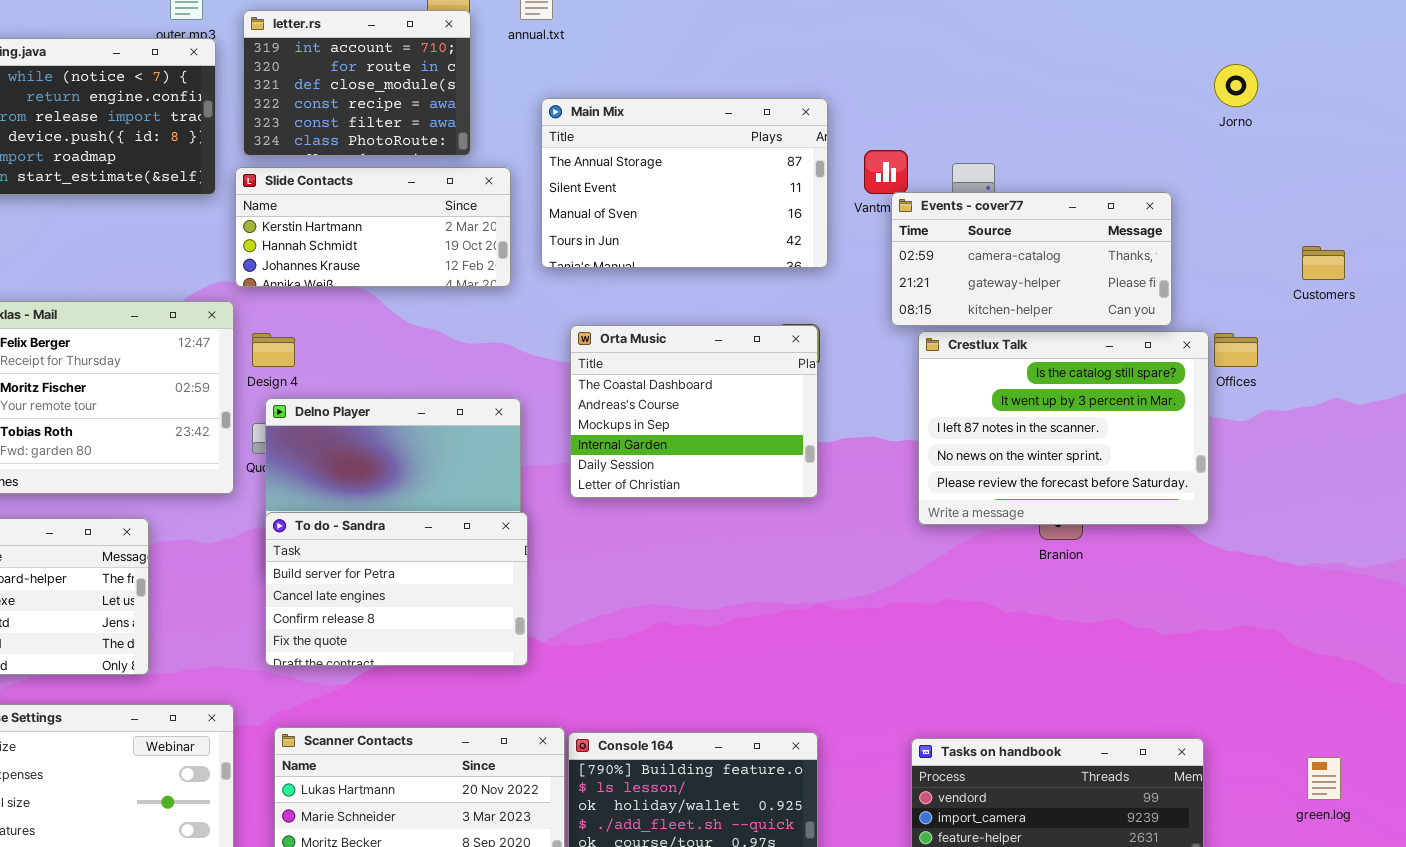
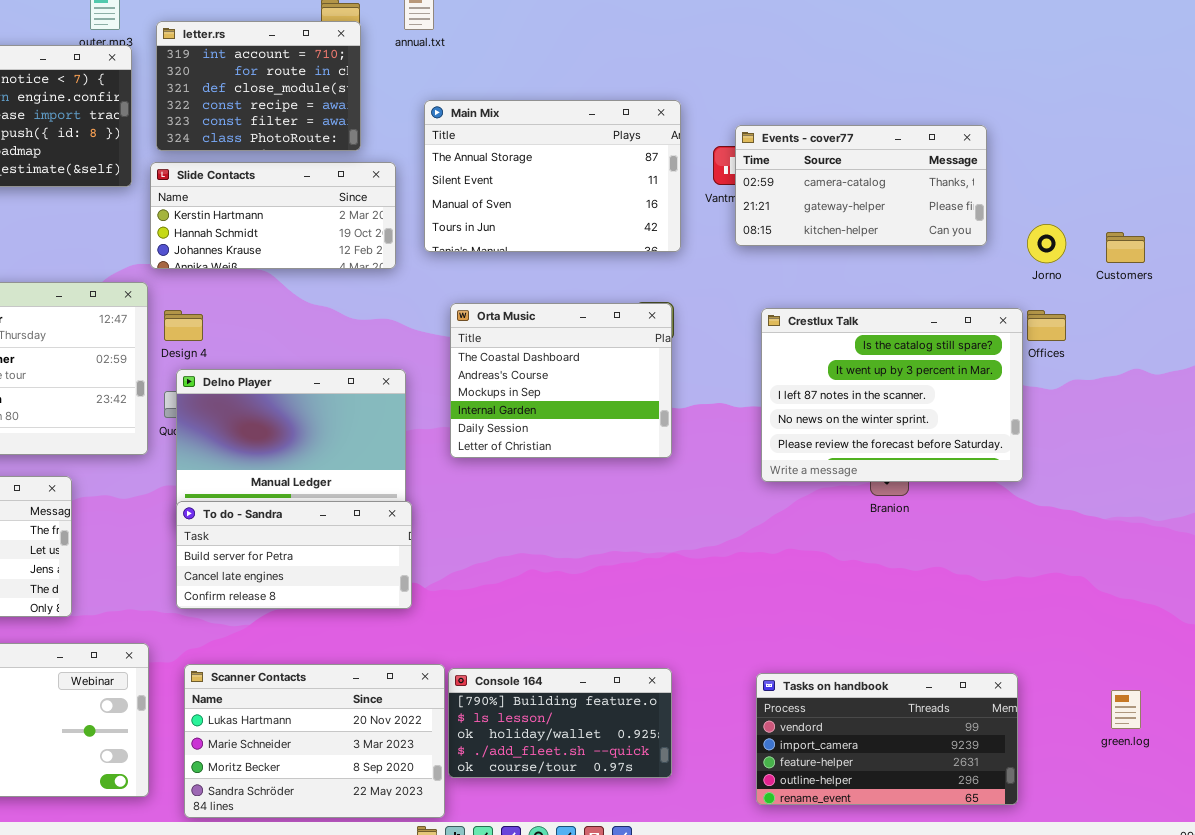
Jorno: [1214,64,1258,107] -> [1027,224,1066,263], moved
Events - cover77: [891,192,1172,326] -> [735,125,987,246], moved
To do - Sandra: [265,512,528,666] -> [176,501,412,609], resized

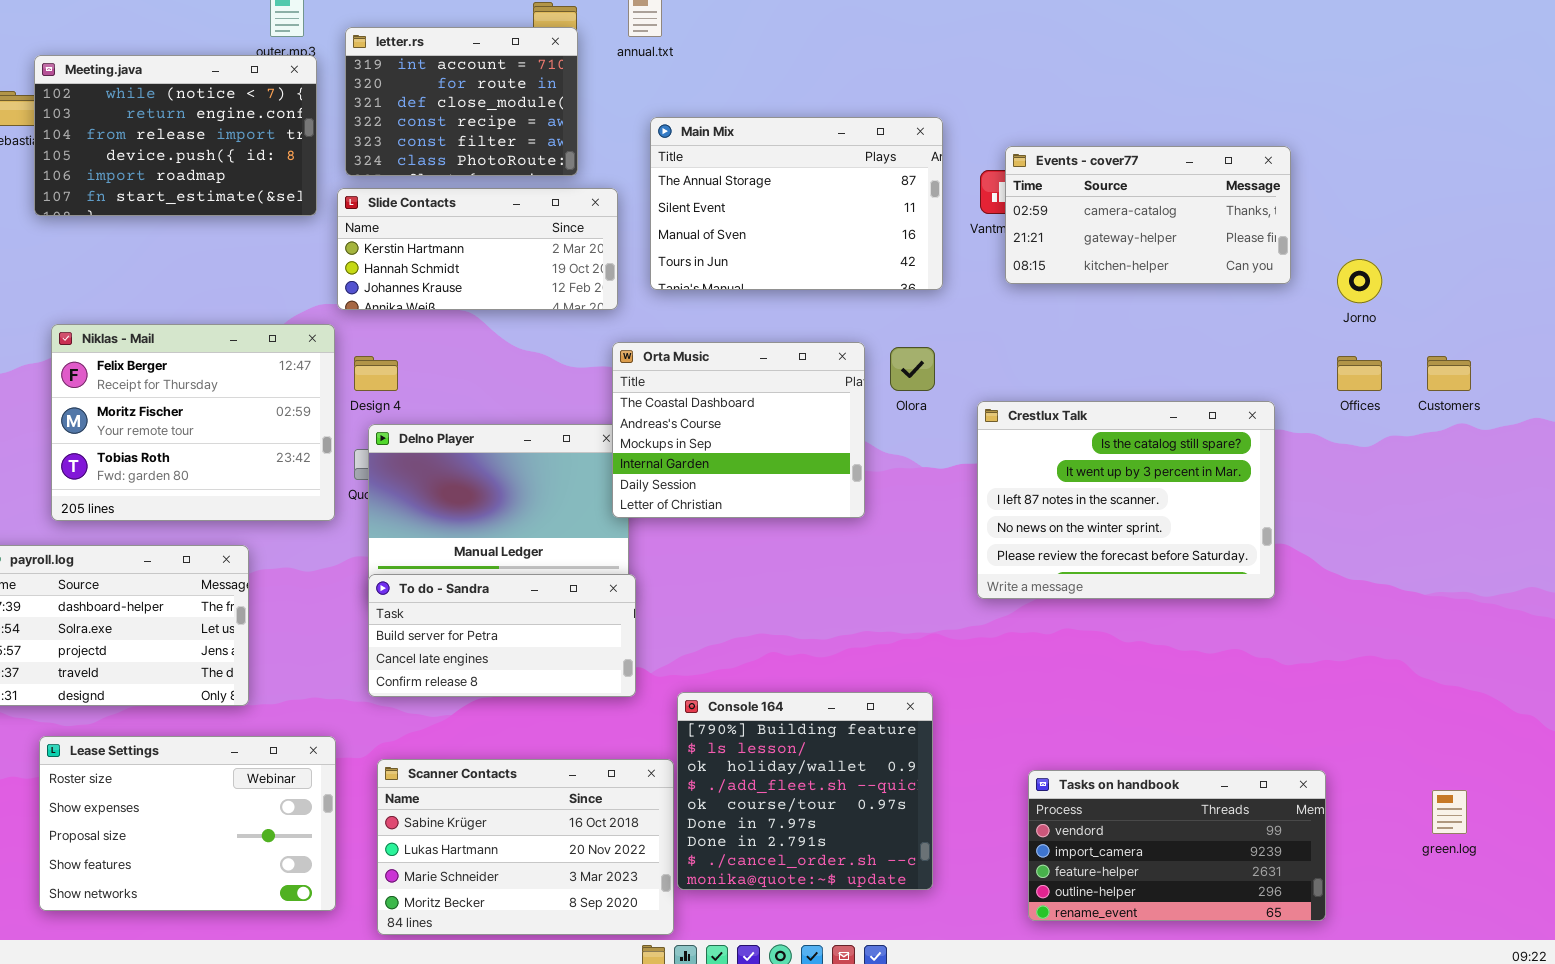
Customers: [1106,232,1145,263] -> [1427,356,1471,391], moved
Orta Music: [450,303,672,458] -> [612,342,865,518], moved
Crestlux Talk: [761,308,1023,482] -> [977,401,1275,599], moved
Scanner Contacts: [184,664,445,818] -> [377,759,674,935], scrolled up 1 row
Console 164: [448,668,672,778] -> [677,692,933,890], resized

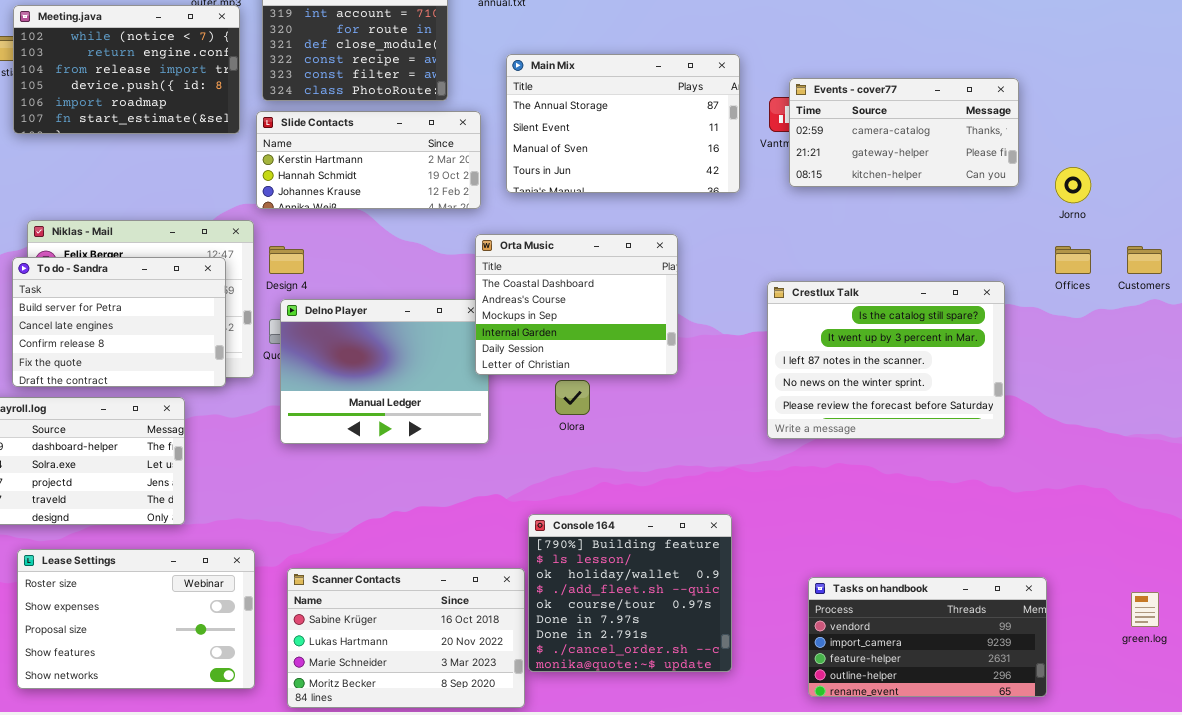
Olora: [890,347,935,391] -> [555,380,590,415], moved
To do - Sandra: [368,574,636,697] -> [12,257,226,387], moved, resized

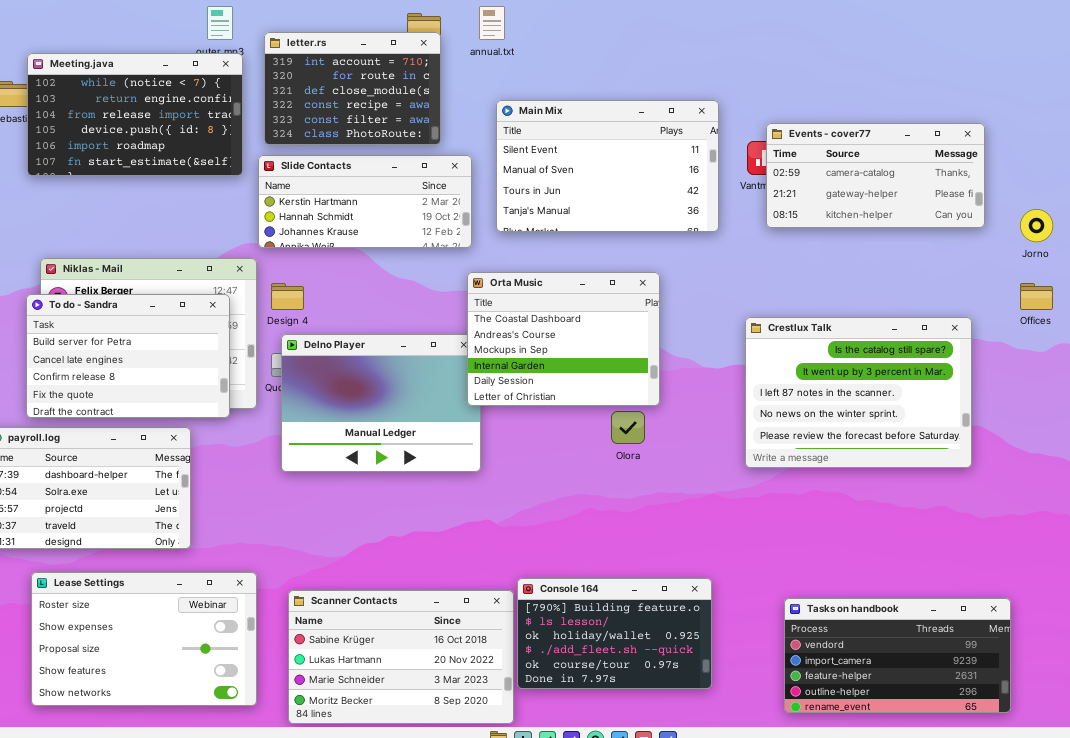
Main Mix: [506,54,740,193] -> [496,100,719,232], scrolled down 1 row
Olora: [555,380,590,415] -> [611,411,645,444], moved
Console 164: [528,514,732,672] -> [517,578,712,689], resized

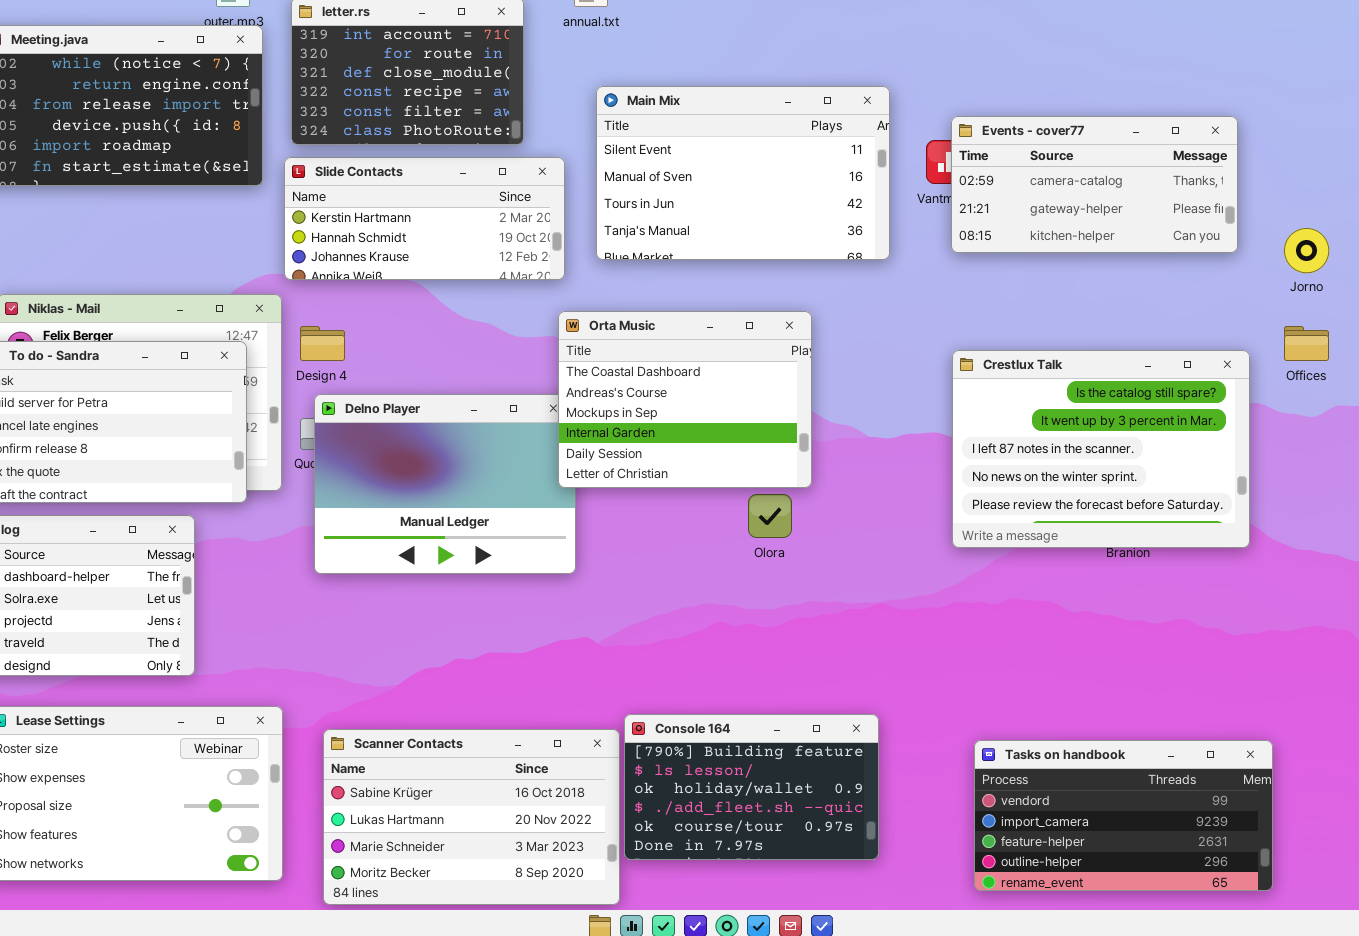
Crestlux Talk: [745,317,972,468] -> [952,350,1250,548], moved

